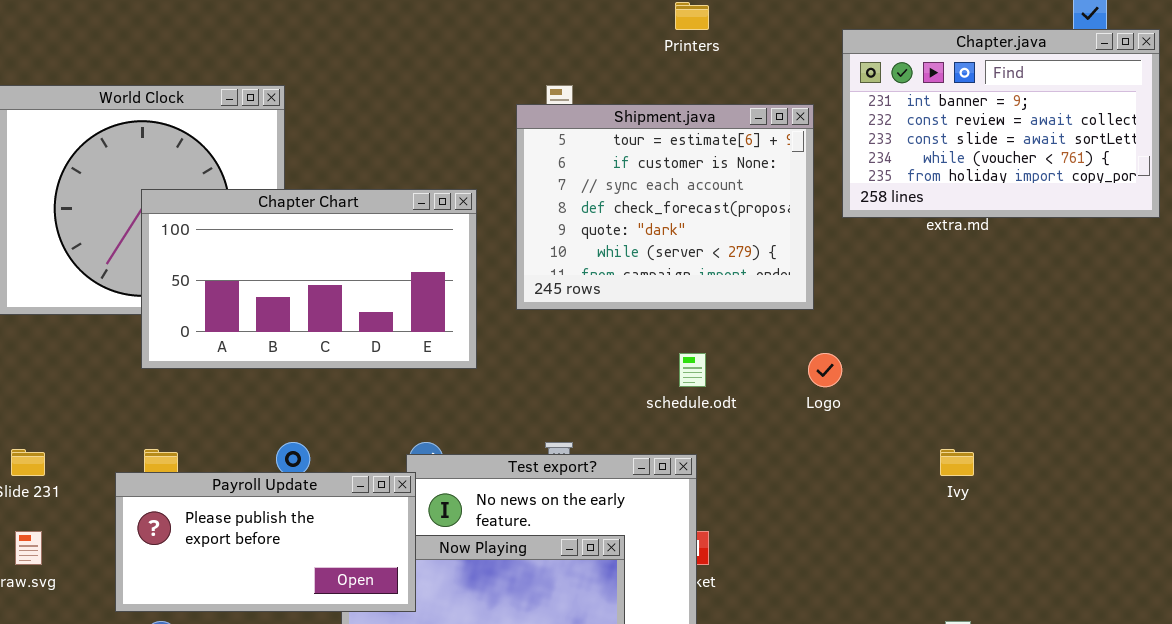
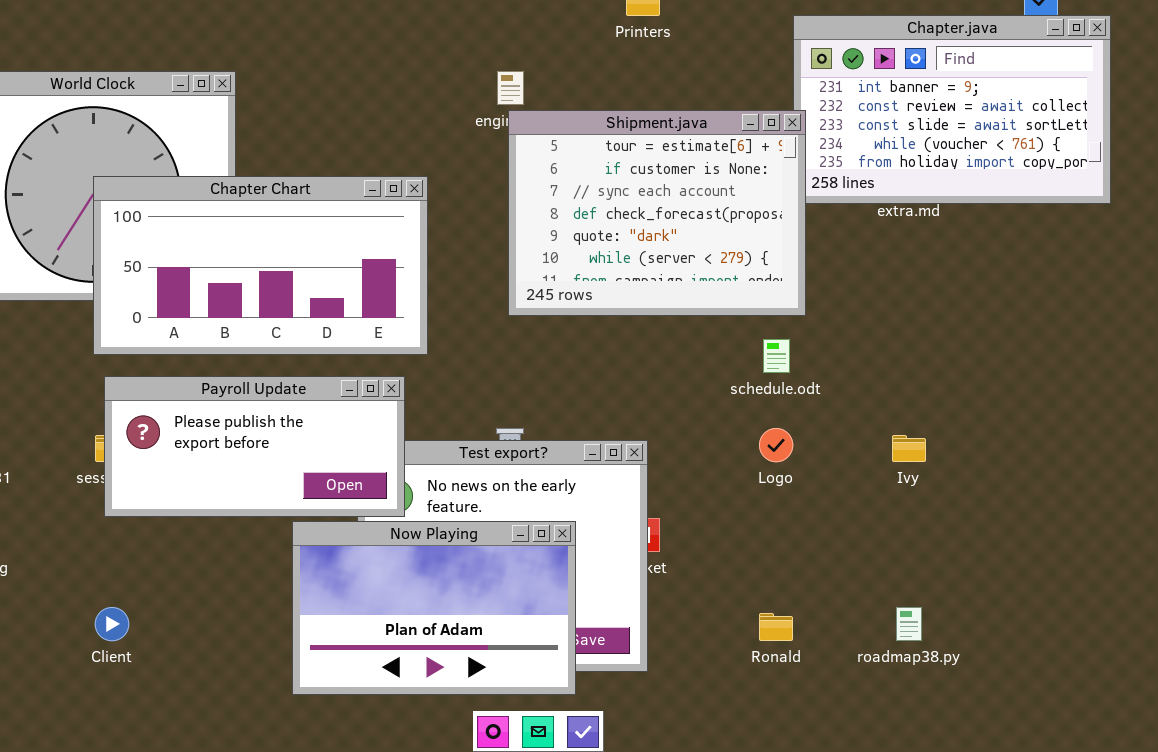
Shipment.java: [516,104,814,310] -> [508,110,806,316], moved
schedule.odt: [679,353,706,387] -> [763,339,790,373], moved
Logo: [808,353,842,387] -> [759,428,793,462], moved
Payroll Update: [115,472,416,612] -> [104,376,405,517], moved

